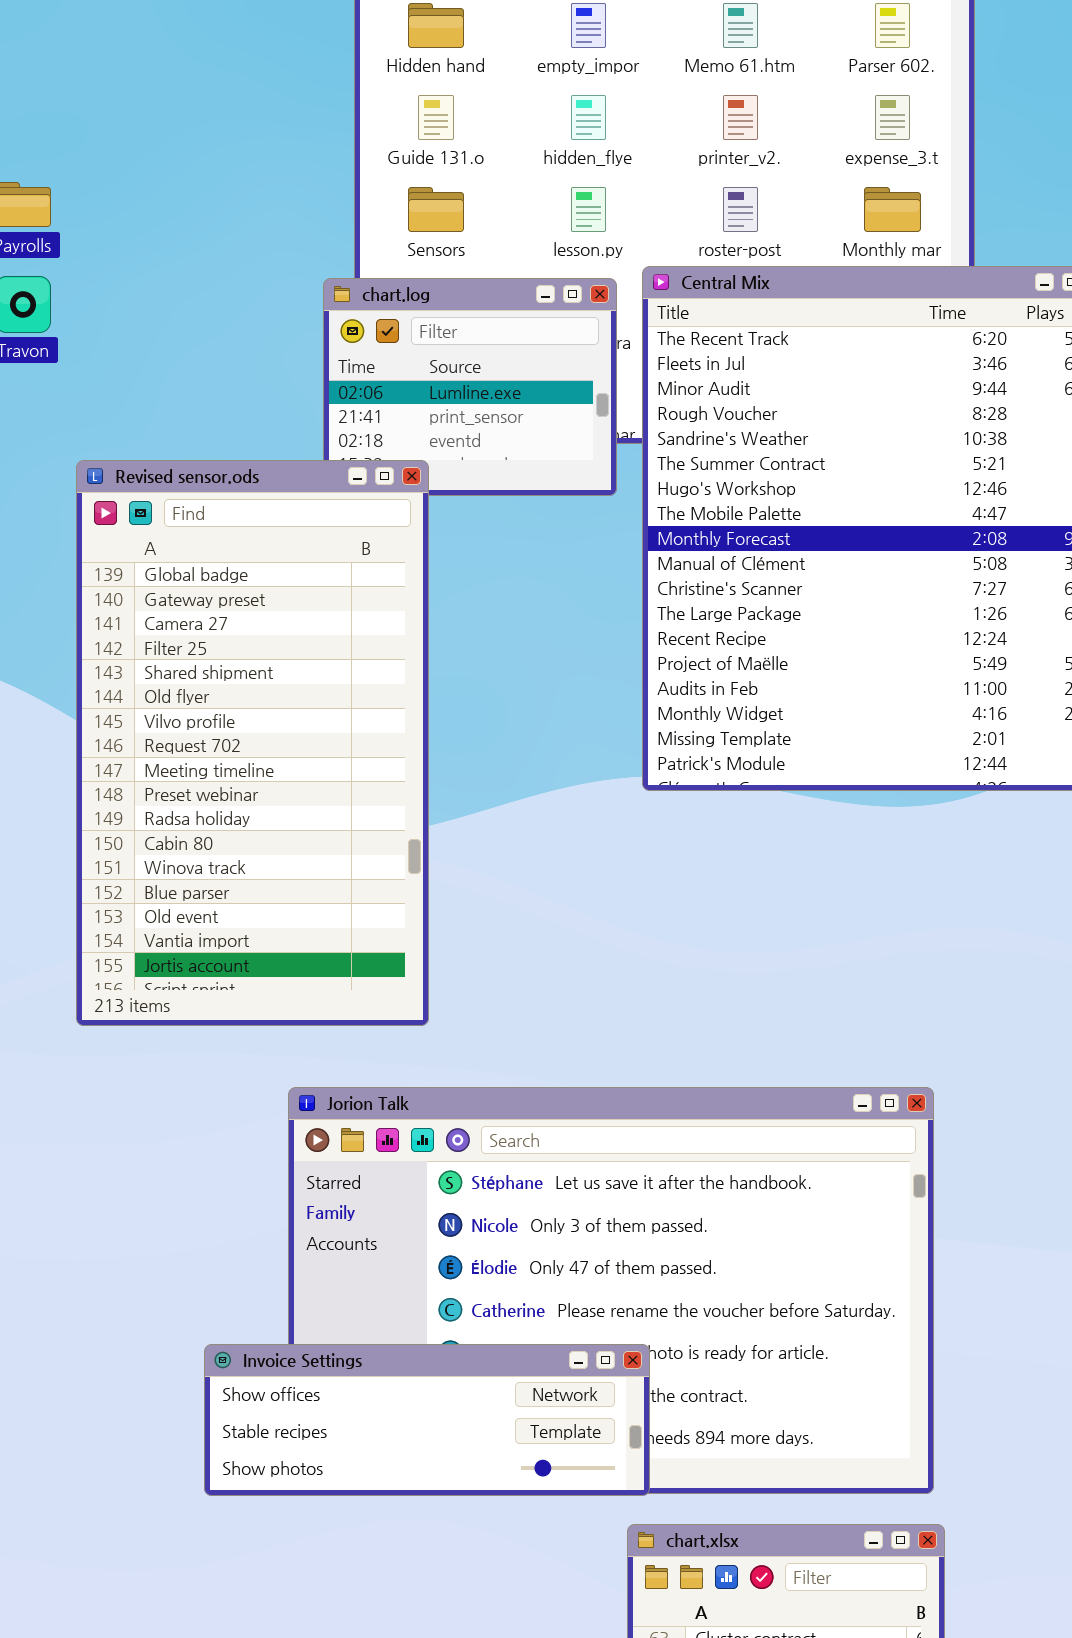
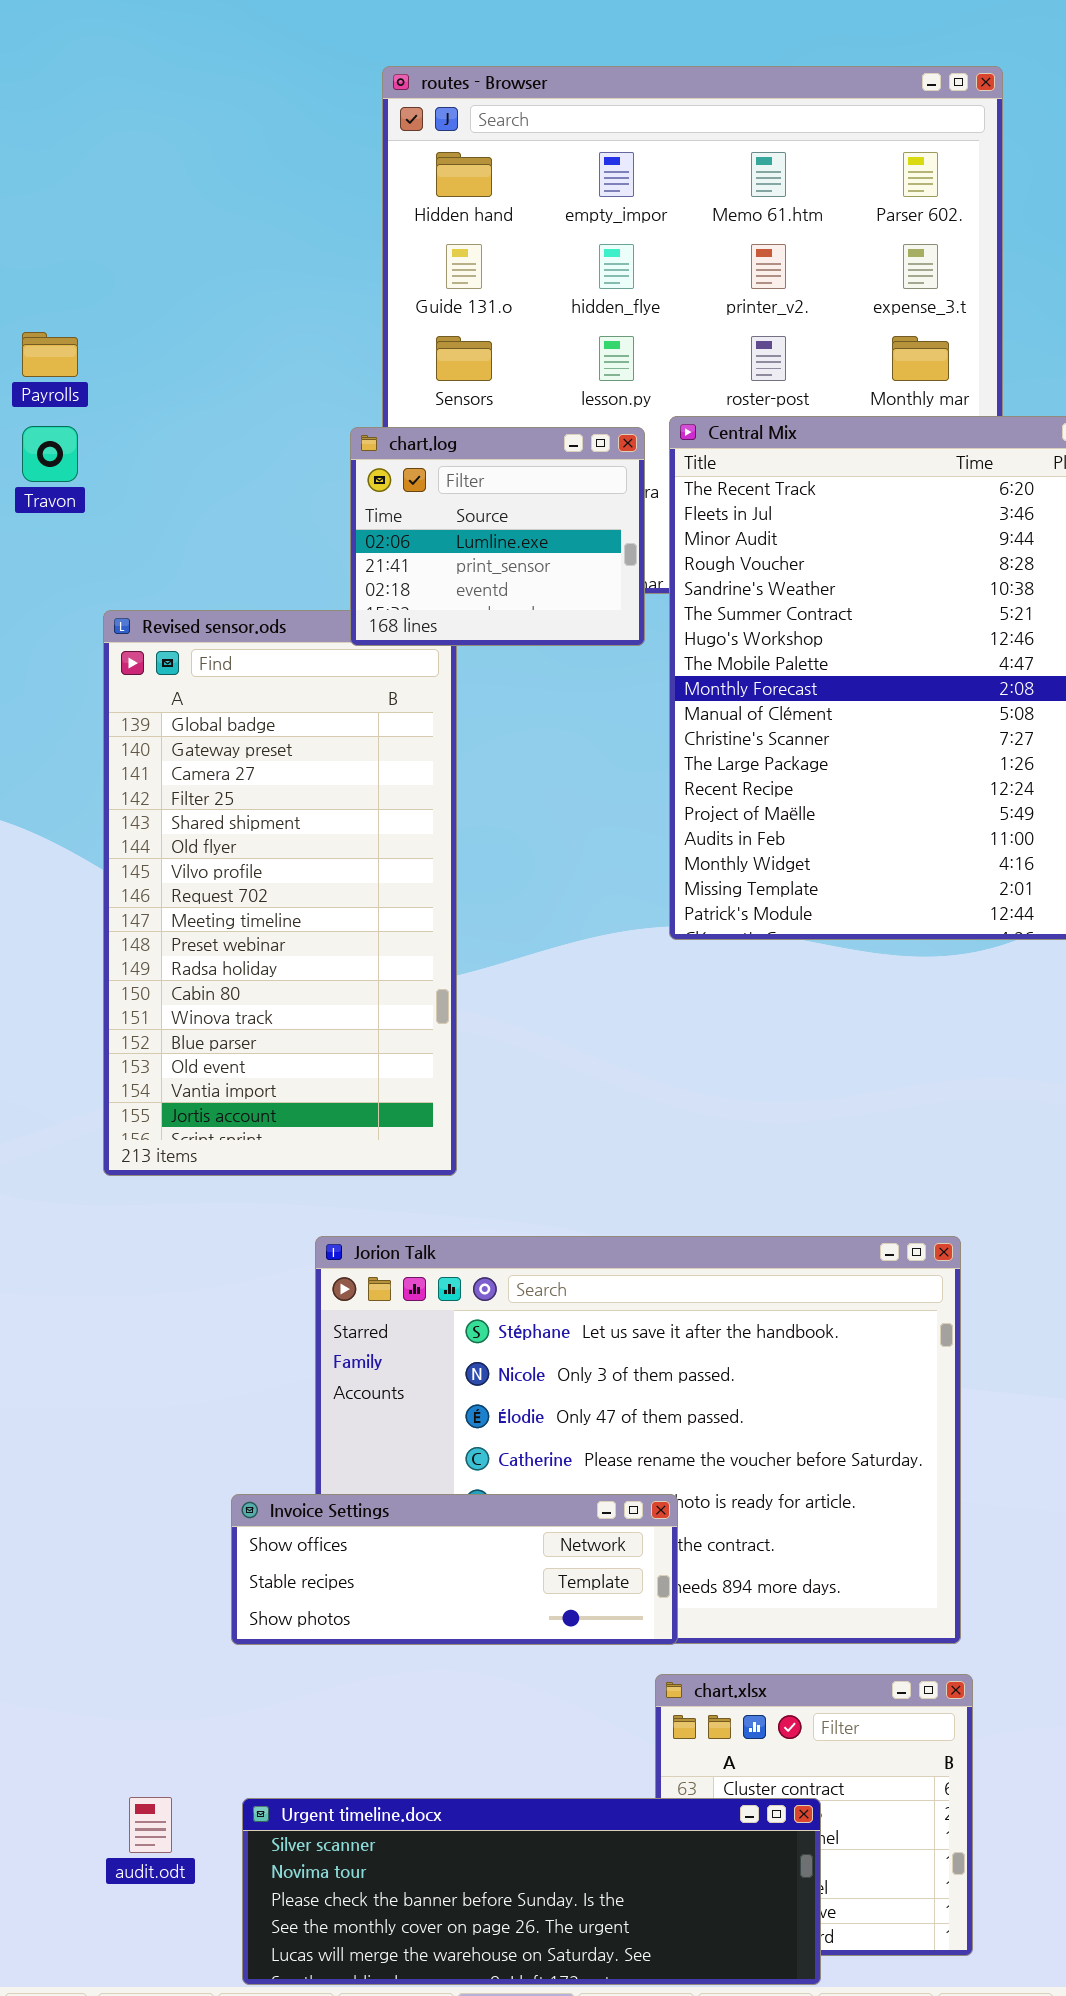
chart.log: [323,278,617,496] -> [350,427,645,646], raised

